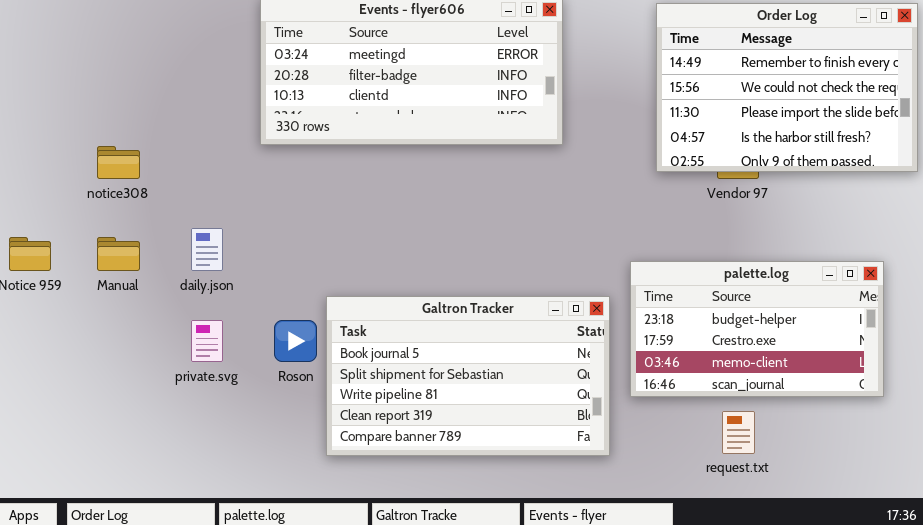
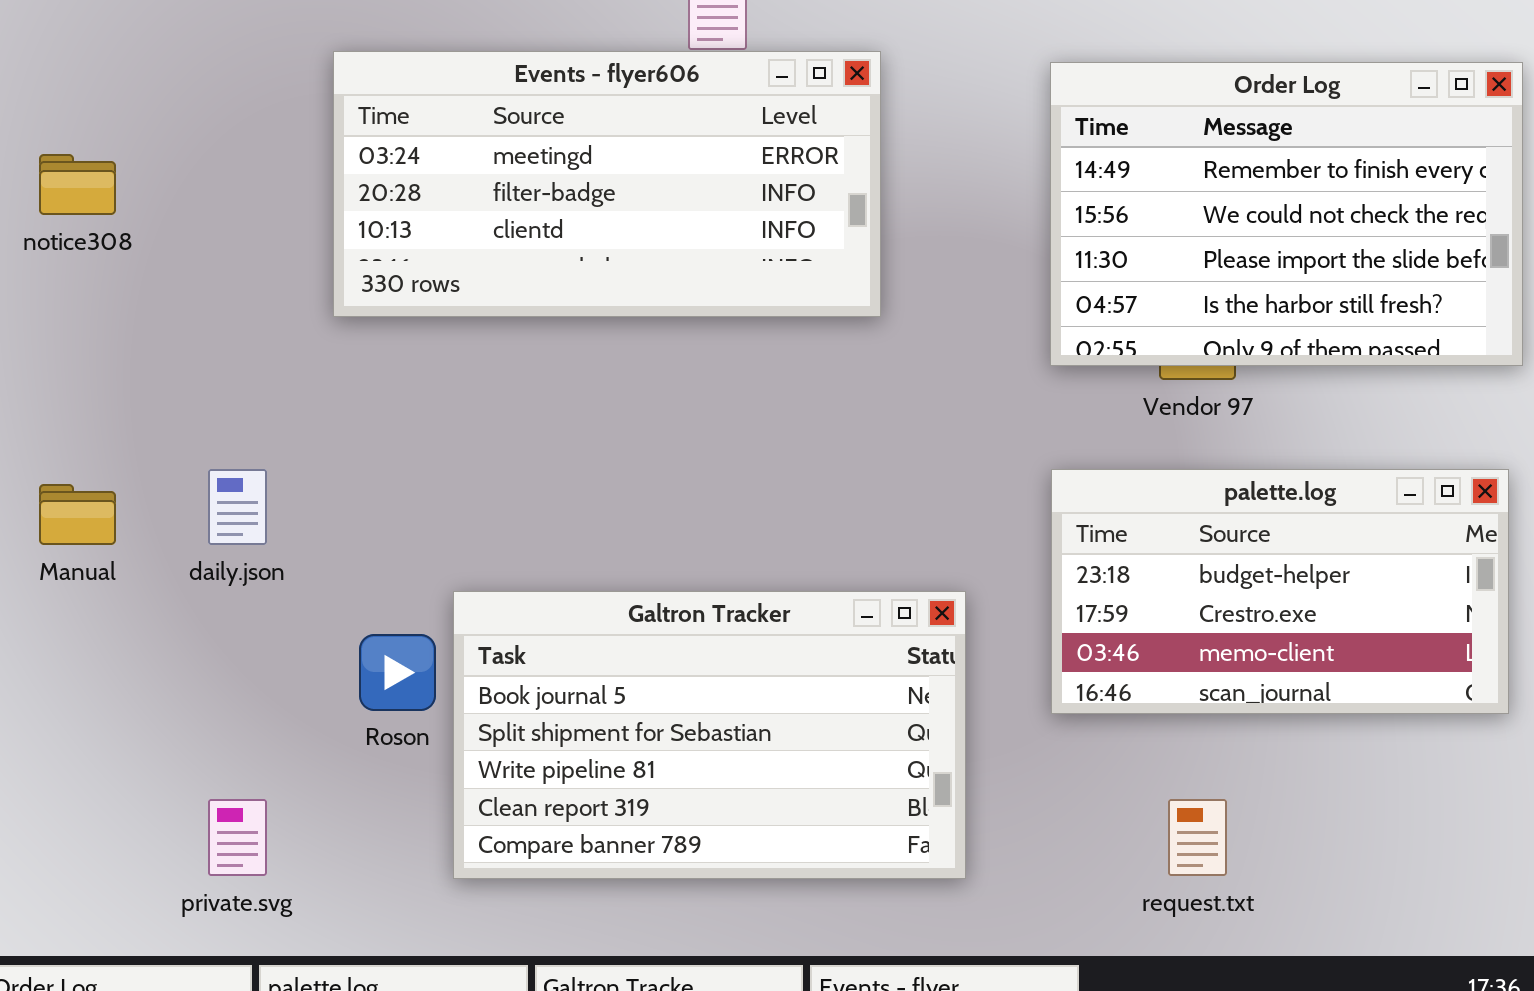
notice308: [97,146,140,179] -> [39,154,116,215], moved
palette.log: [630,261,884,397] -> [1051,469,1509,714], moved
private.svg: [191,320,223,362] -> [208,799,267,876], moved

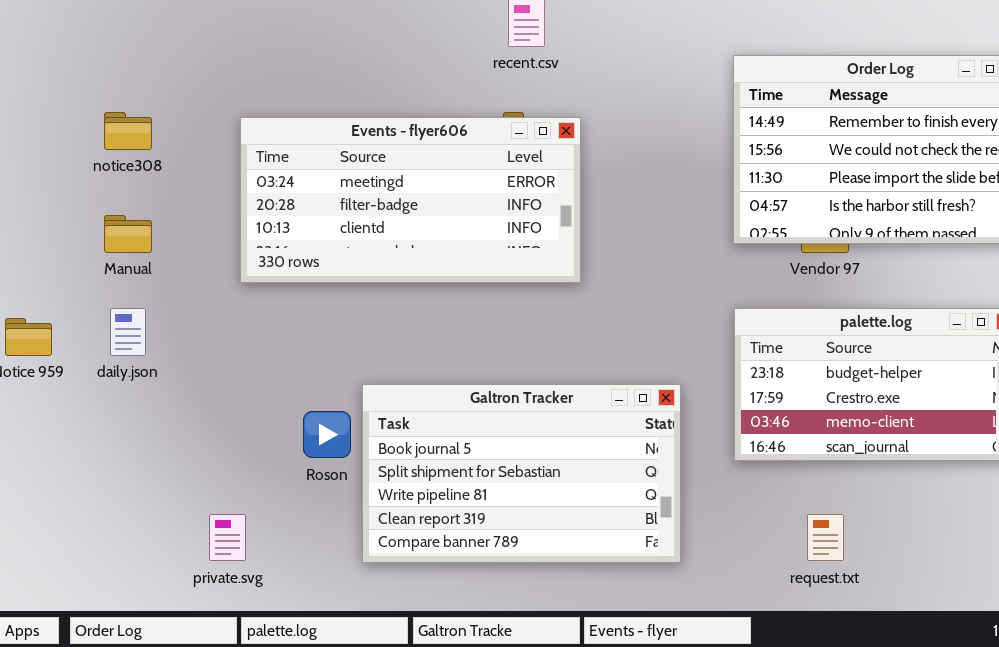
Events - flyer606: [333,51,881,317] -> [240,117,581,283], moved
daily.json: [208,469,267,545] -> [110,308,146,356], moved
Manual: [39,484,116,545] -> [104,215,152,253], moved

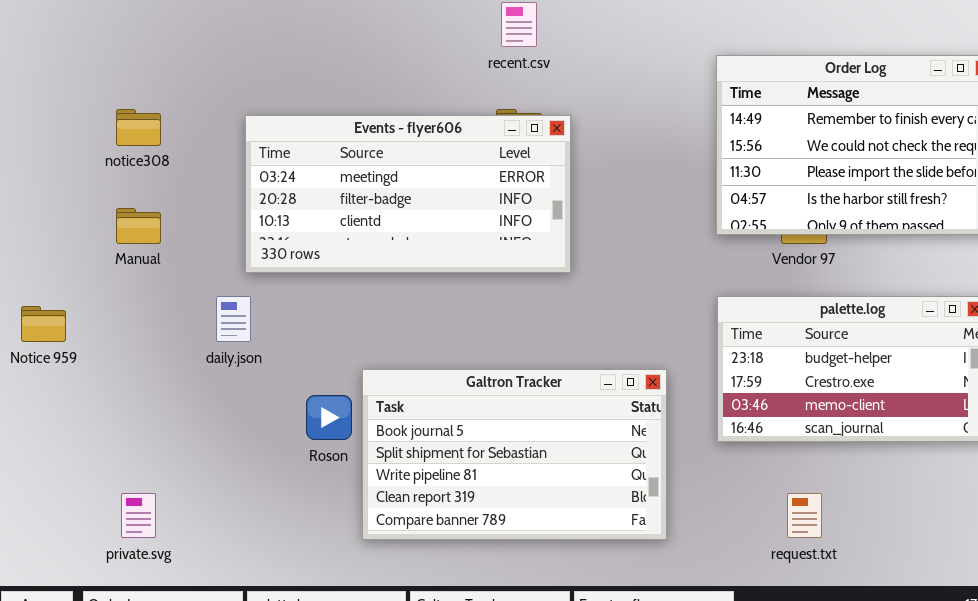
daily.json: [110,308,146,356] -> [216,296,251,342], moved
private.svg: [209,514,246,561] -> [121,493,156,538], moved

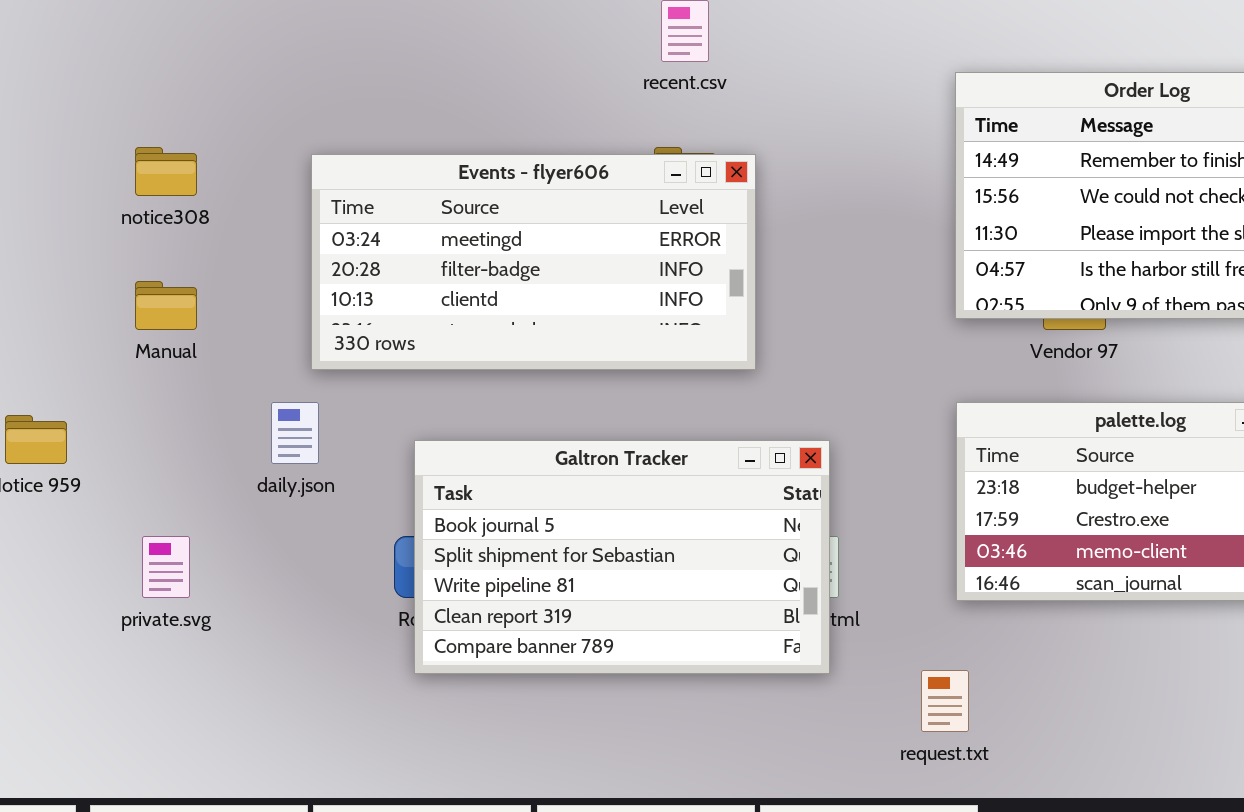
Galtron Tracker: [362,369,667,540] -> [414,440,830,674], moved
private.svg: [121,493,156,538] -> [142,536,190,598], moved
request.txt: [787,493,822,538] -> [921,670,969,732], moved

